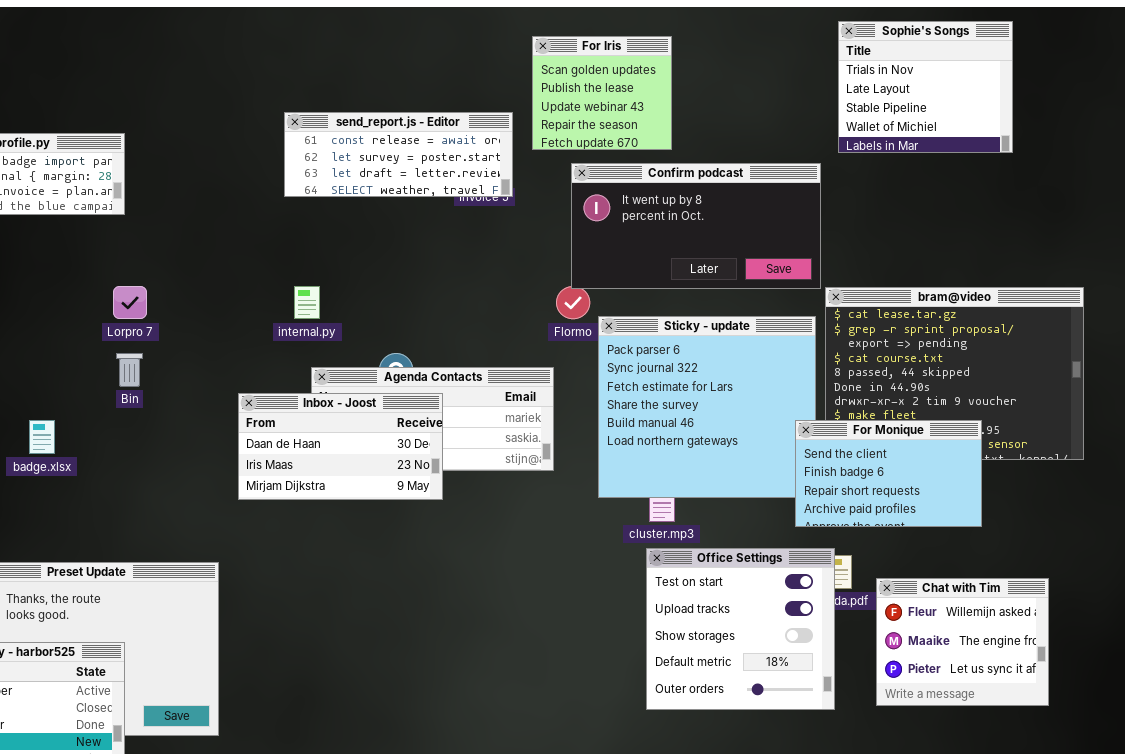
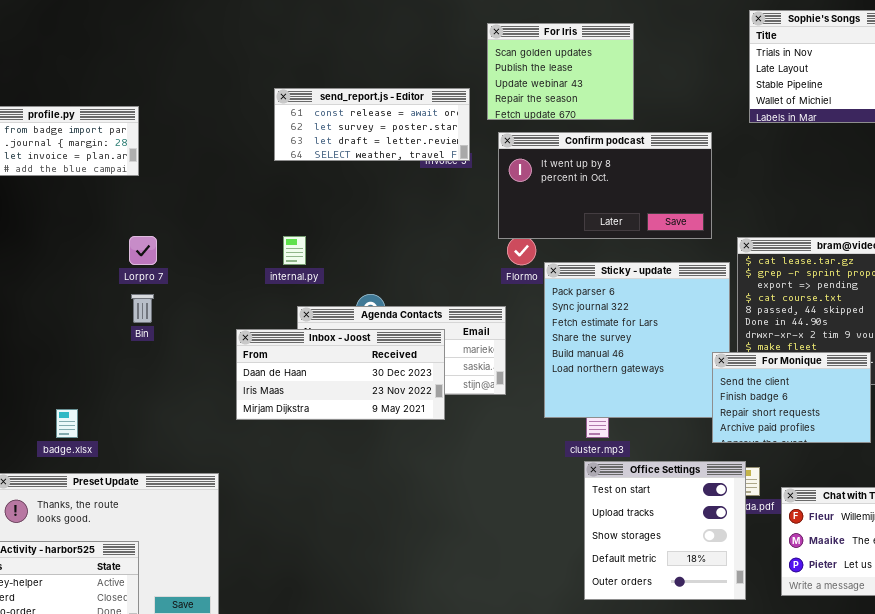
For Iris: [532,36,672,150] -> [487,23,634,120], resized
Confirm podcast: [571,163,821,289] -> [498,132,712,239], moved
Inbox - Joost: [238,393,443,500] -> [236,329,445,420], resized
badge.xlsx: [29,420,55,454] -> [56,409,78,438], moved

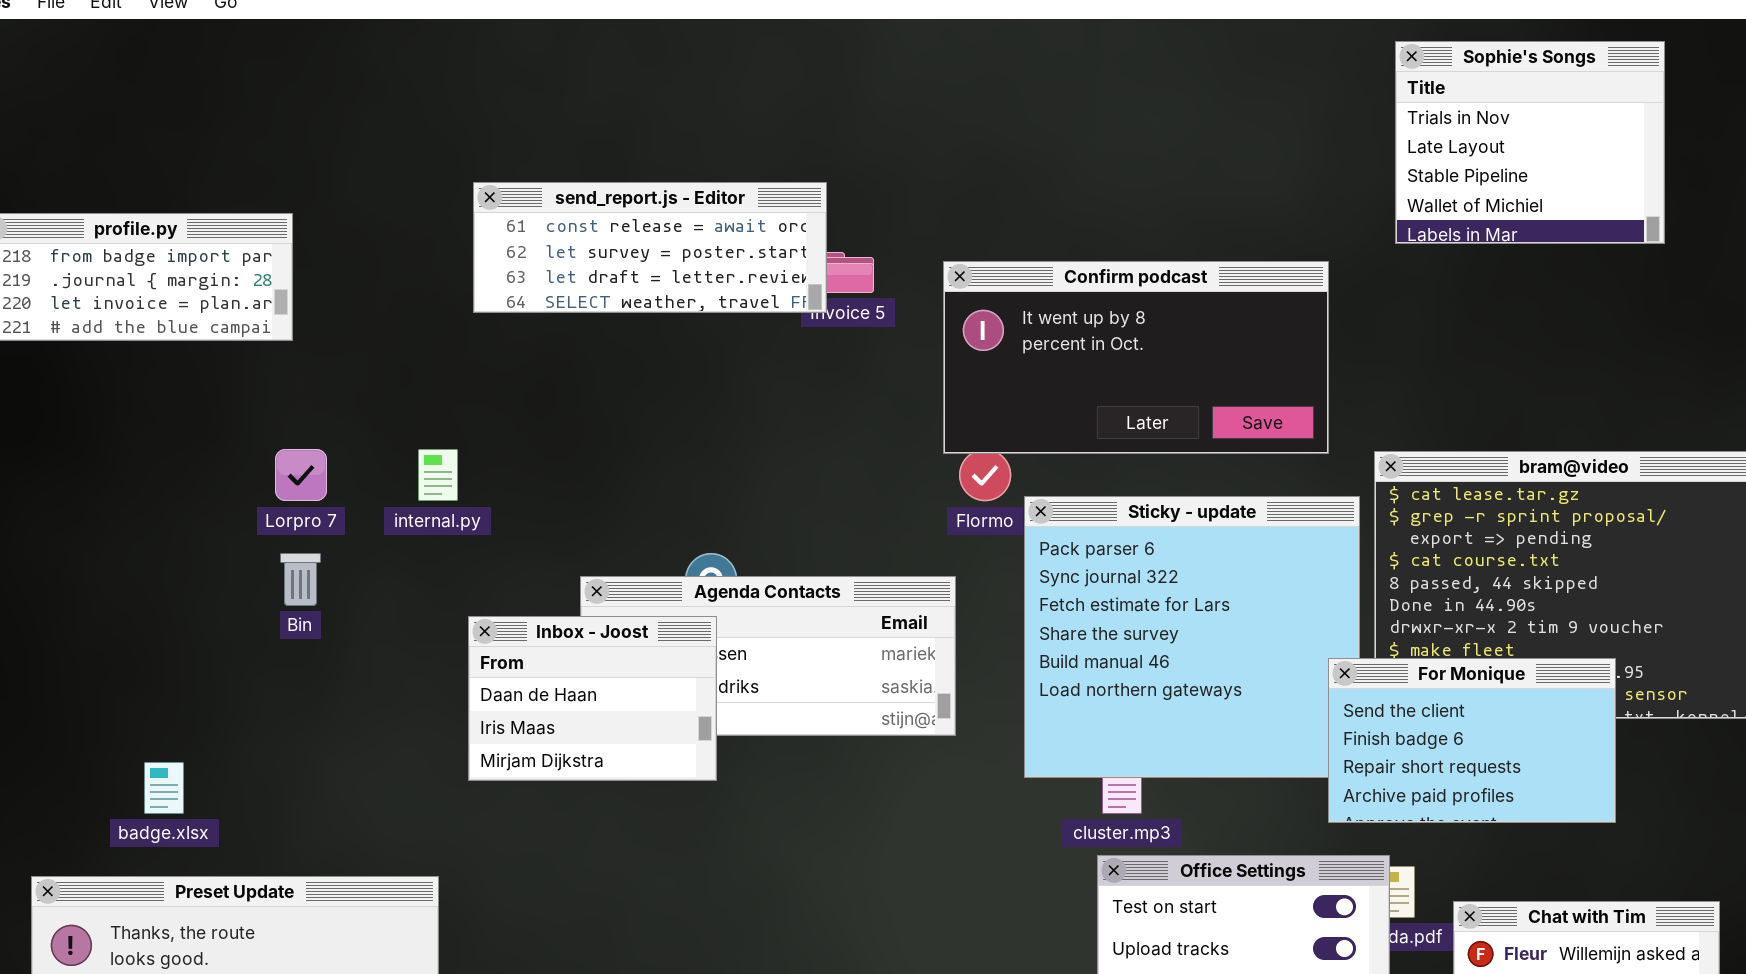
For Iris: [487,23,634,120] -> none, closed
send_report.js - Editor: [274,88,470,161] -> [473,182,827,313], moved
internal.py: [283,236,306,265] -> [418,449,458,501], moved
Inbox - Joost: [236,329,445,420] -> [468,616,717,781], resized

